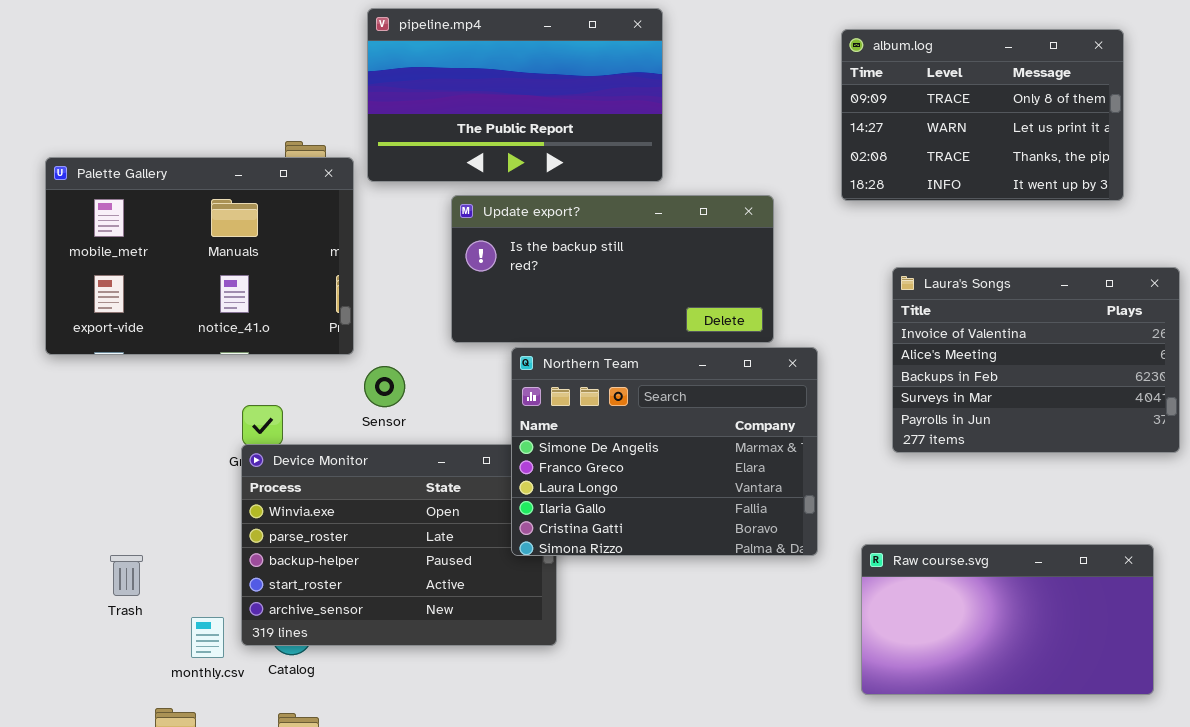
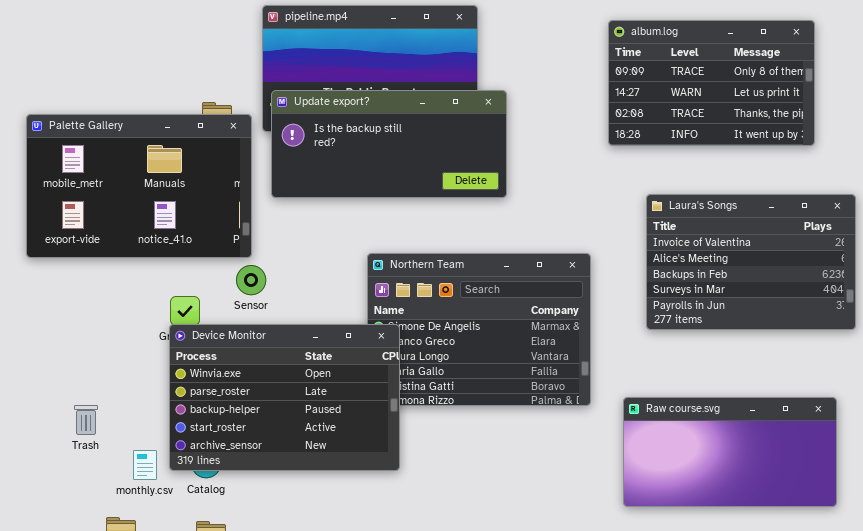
Update export?: [451,195,774,343] -> [271,90,507,198], moved
Sensor: [364,366,405,407] -> [236,265,266,295], moved
Device Monitor: [241,444,557,646] -> [169,324,400,471], raised

